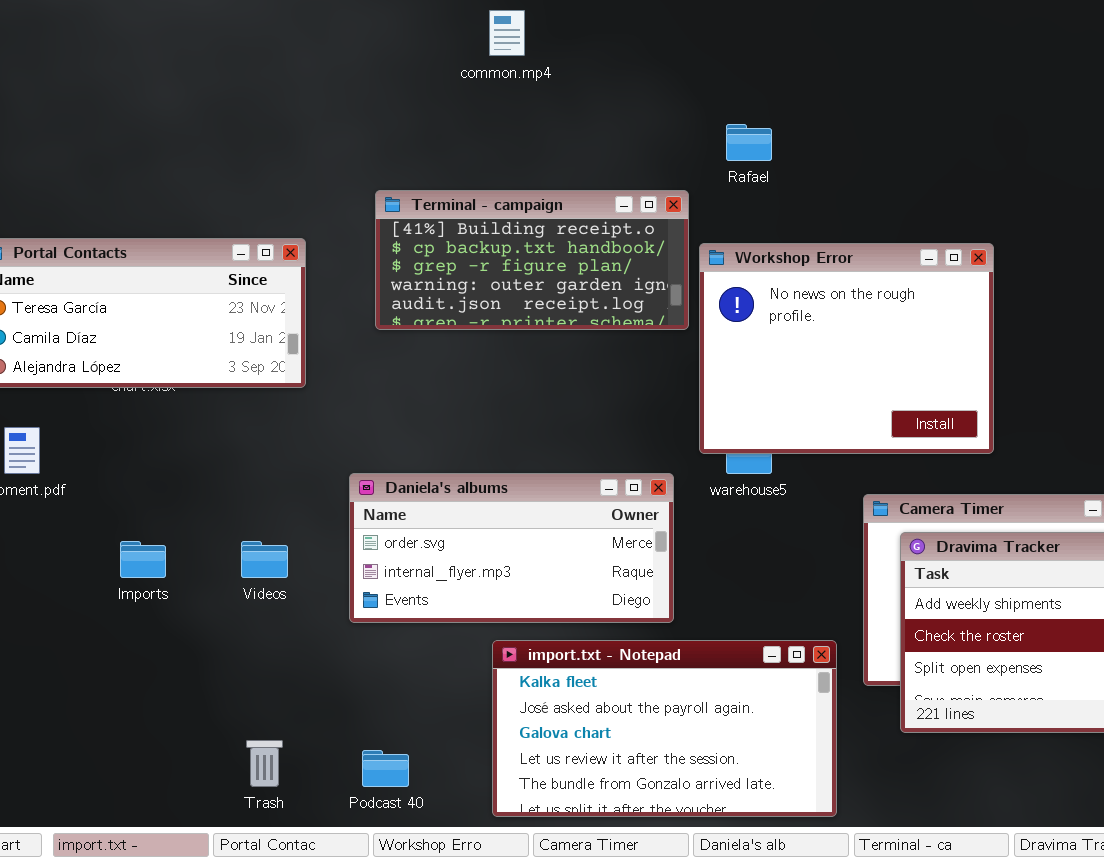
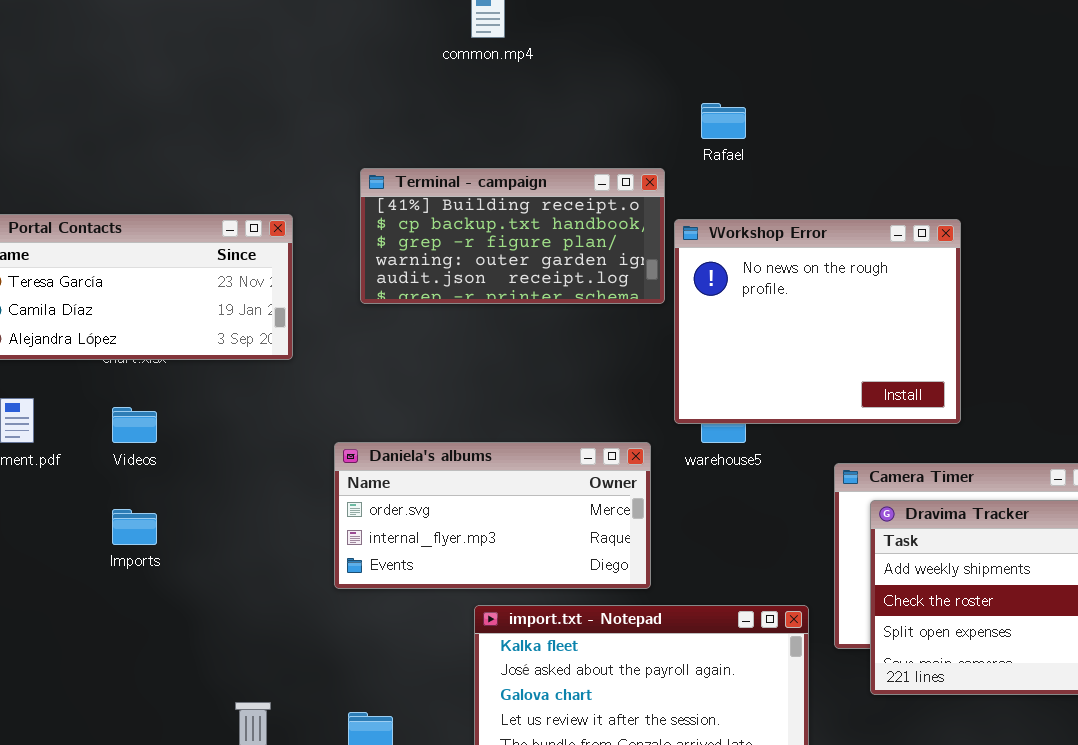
Videos: [241,541,288,578] -> [112,407,157,443], moved

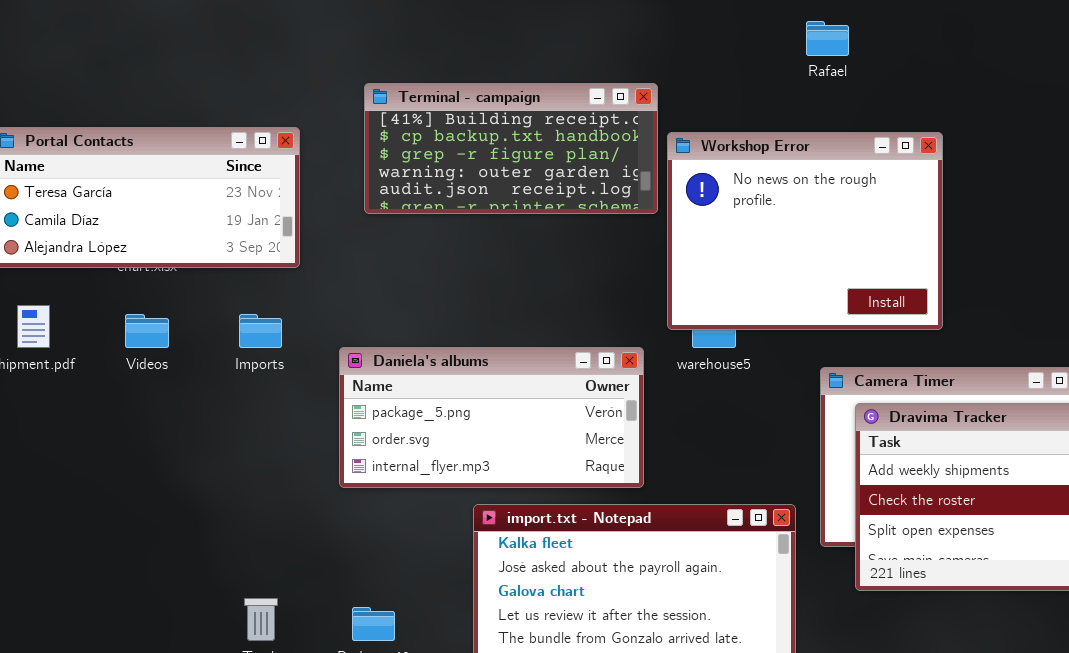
Rafael: [701,103,746,139] -> [806,21,849,56], moved
Daniela's albums: [334,442,651,589] -> [339,347,644,488], scrolled up 1 row
Imports: [112,509,157,545] -> [239,314,282,348], moved

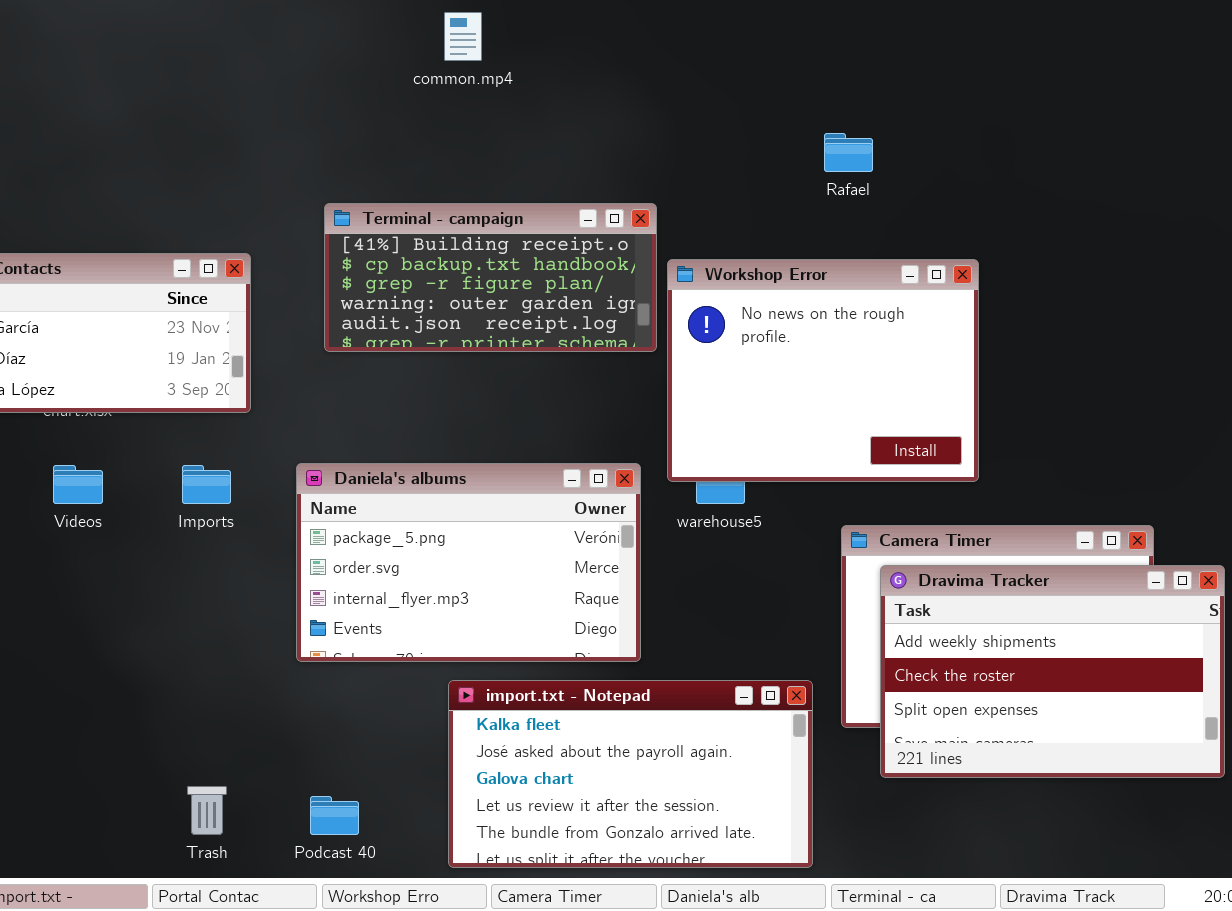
Daniela's albums: [339,347,644,488] -> [296,463,641,662], resized

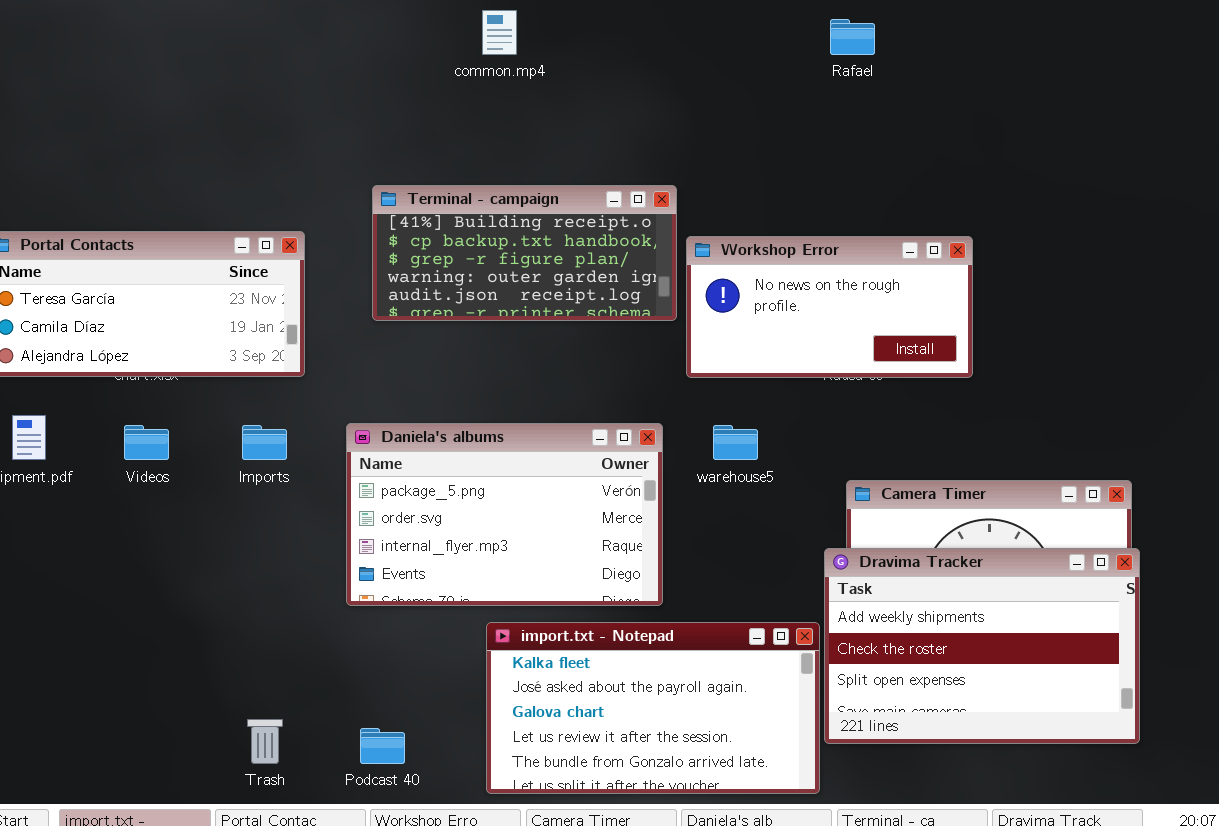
Rafael: [824,133,873,172] -> [830,19,875,55], moved
Workshop Error: [667,259,979,482] -> [686,236,973,378], resized
Dravima Tracker: [880,565,1225,778] -> [824,548,1140,744], moved

